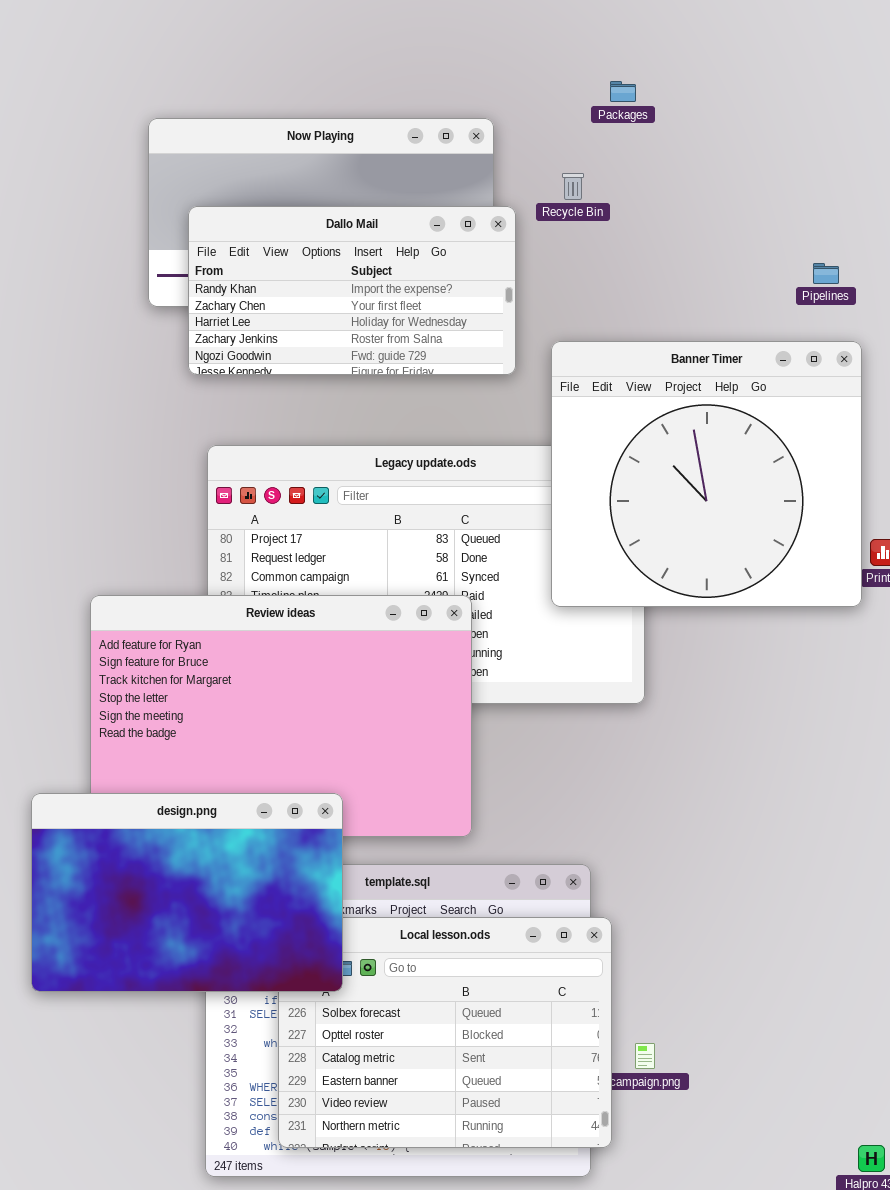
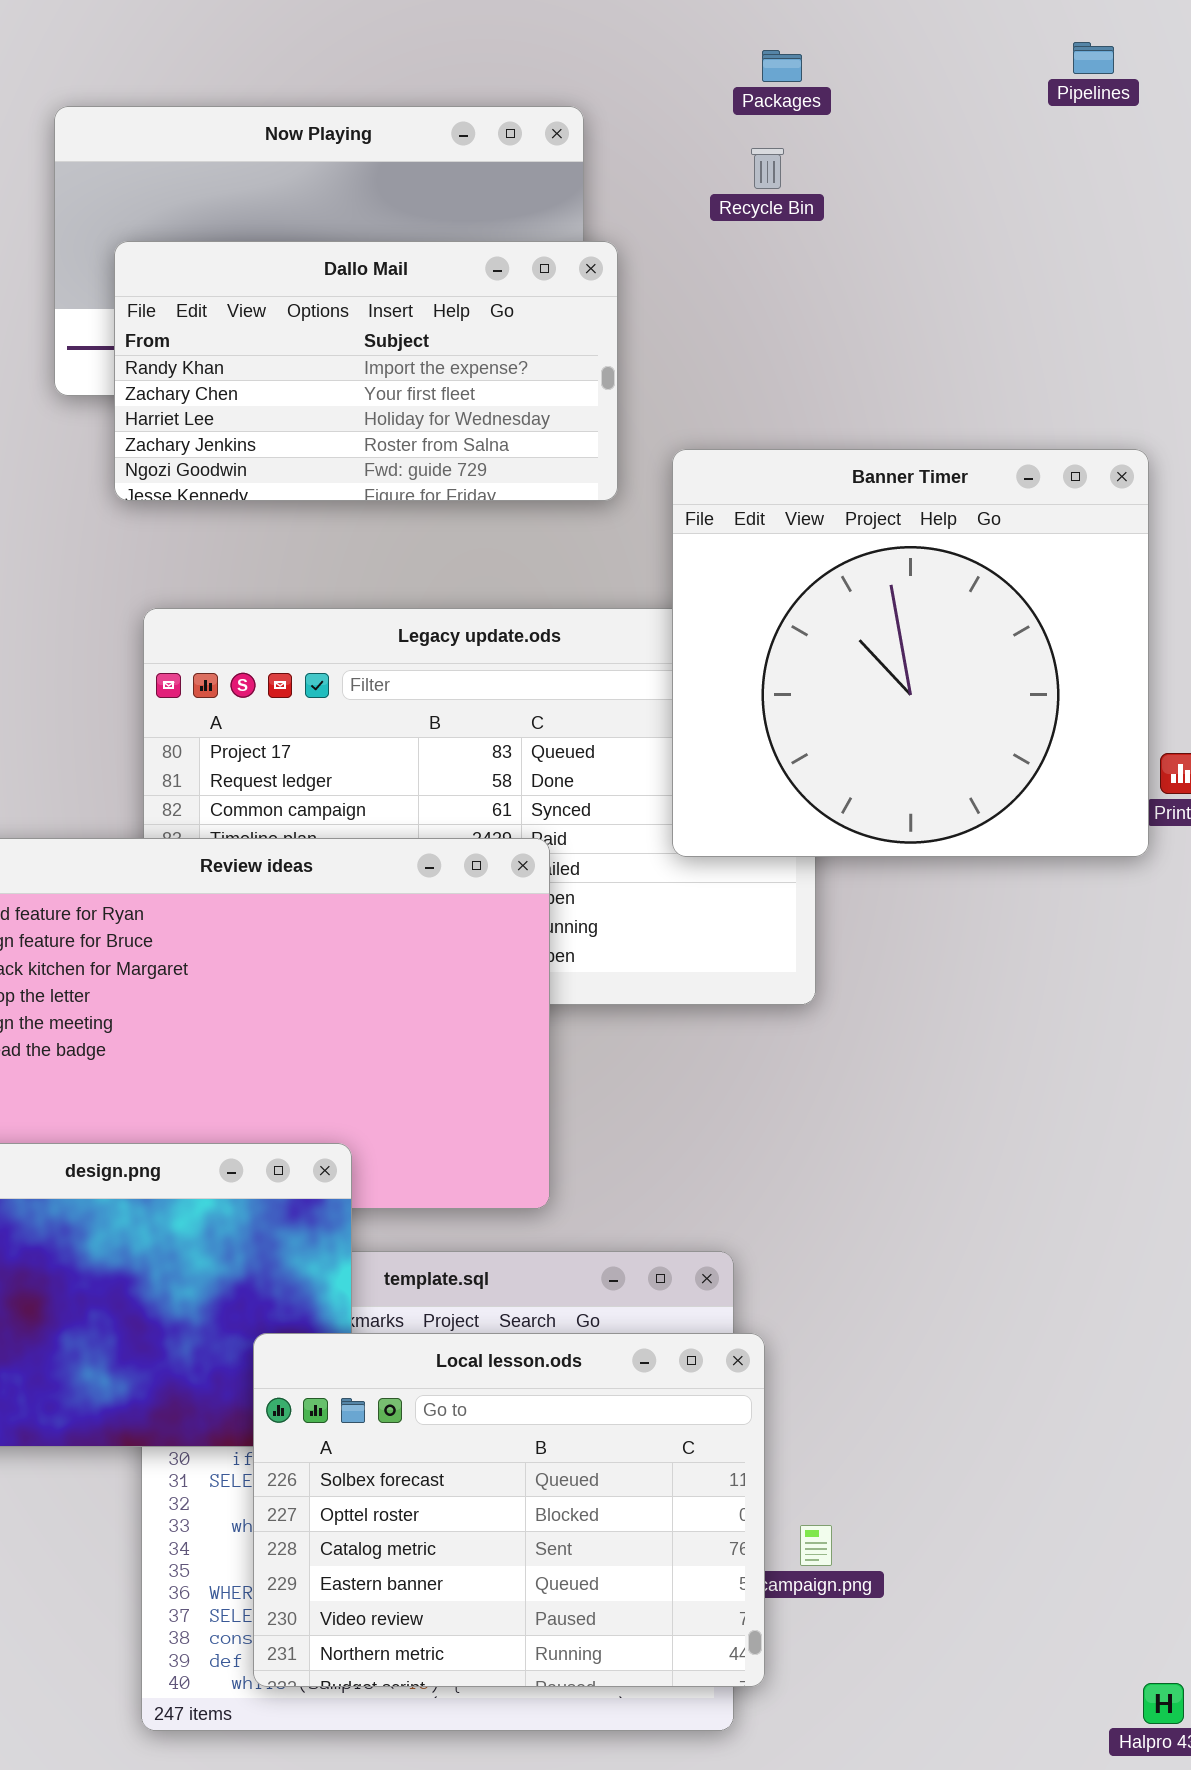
Recycle Bin: [562,173,584,200] -> [751,148,784,189], moved
Pipelines: [813,263,839,284] -> [1073,42,1114,74], moved
Local lesson.ods: [278,917,612,1148] -> [253,1333,765,1687], raised

